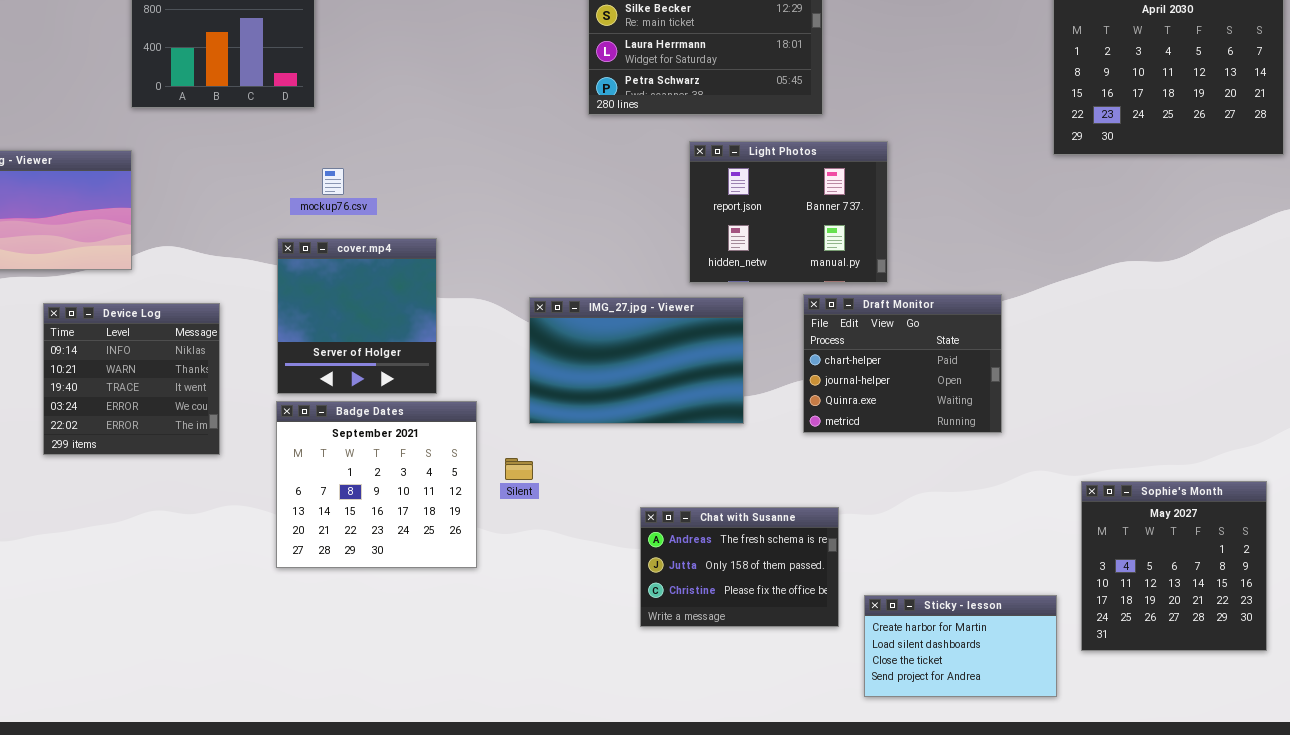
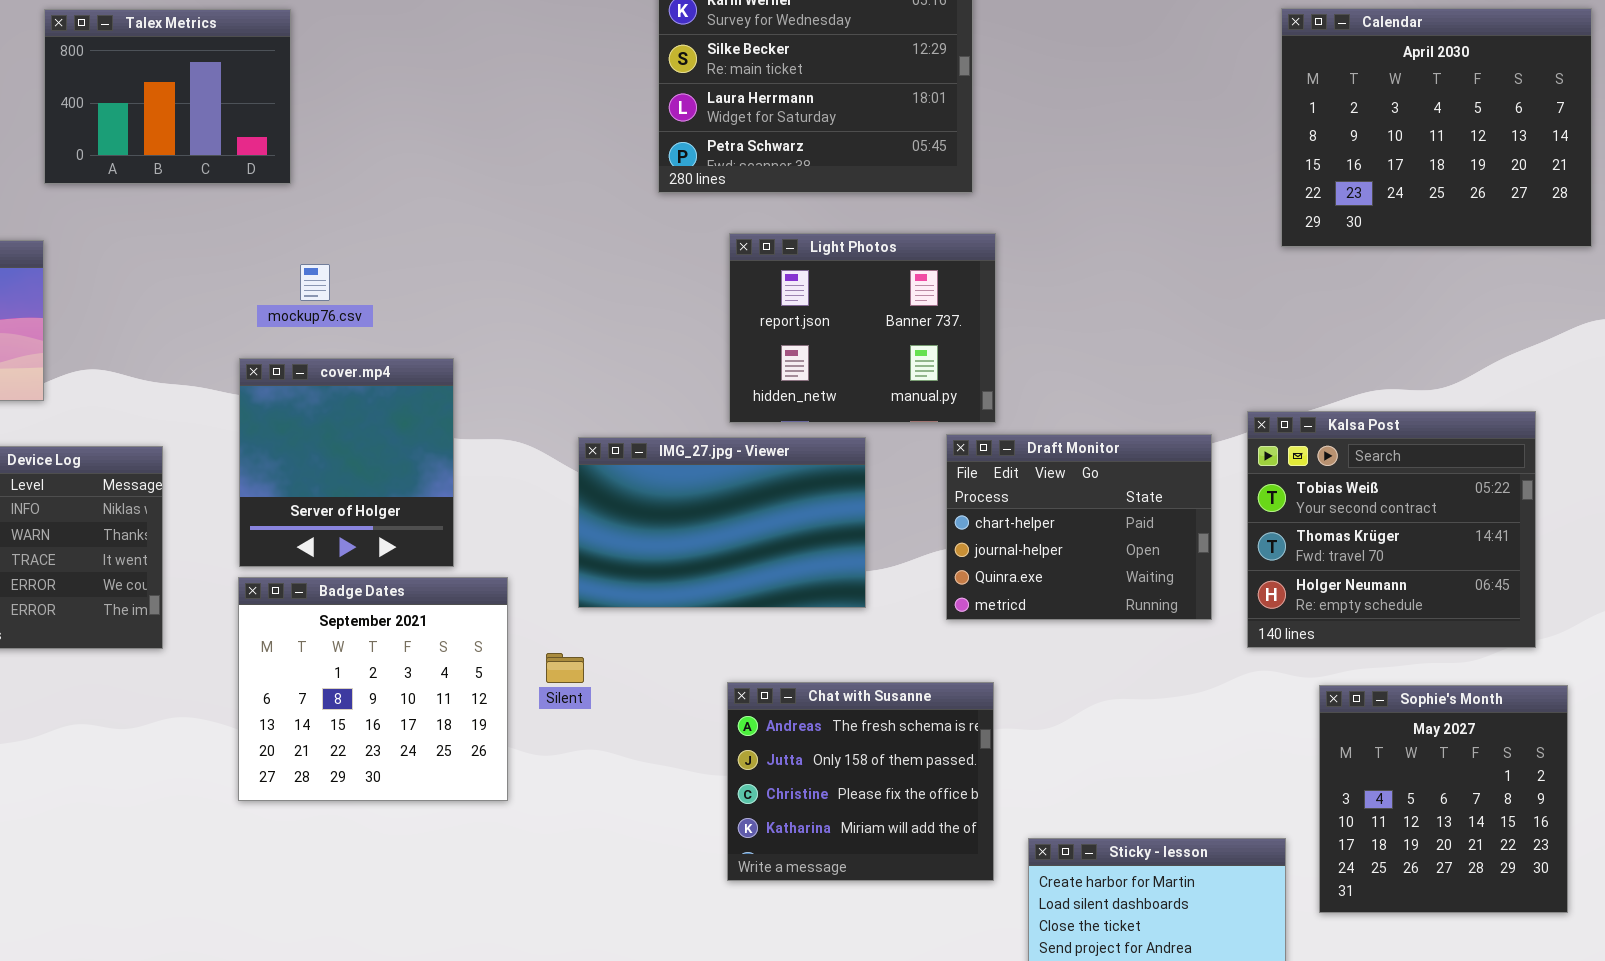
Light Photos: [689,141,888,283] -> [729,233,996,423], moved
Kalsa Post: none -> [1247,411,1536,648], opened
Chat with Susanne: [640,507,839,627] -> [727,682,994,881], resized

